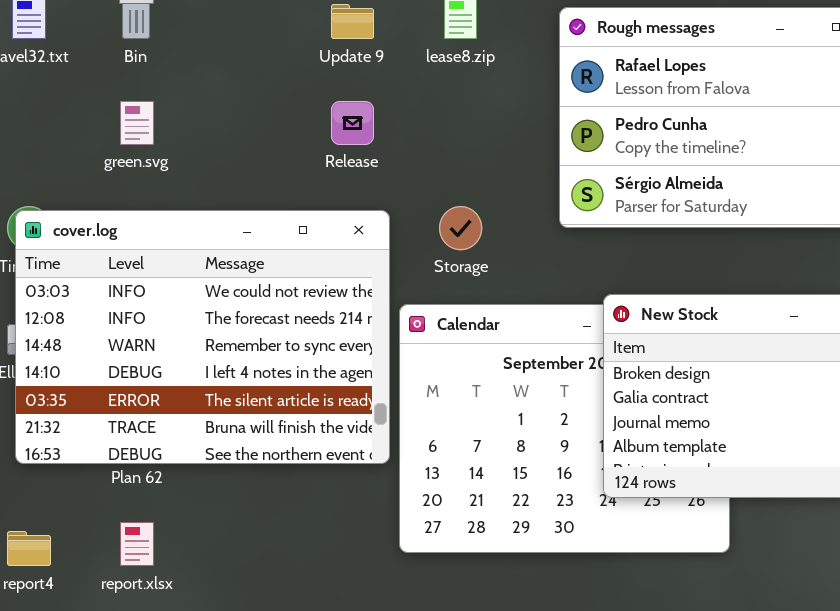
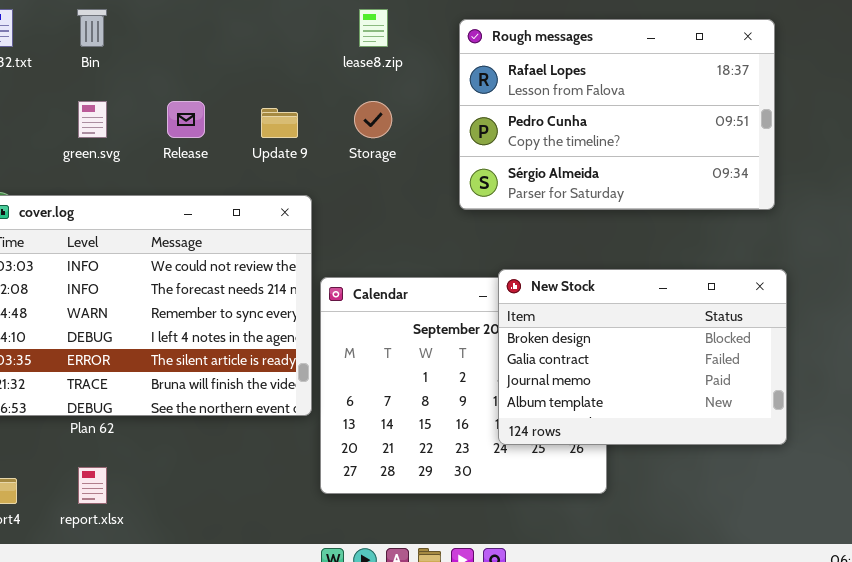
Update 9: [331,4,374,39] -> [261,108,298,138], moved
Release: [331,101,374,145] -> [167,101,205,138], moved
Storage: [439,206,482,250] -> [354,101,392,138], moved

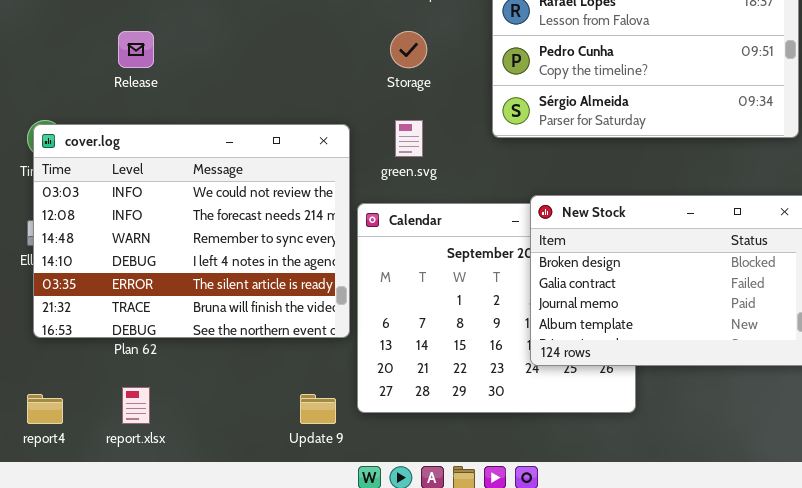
green.svg: [78,101,107,138] -> [395,120,423,157], moved
Release: [167,101,205,138] -> [118,31,154,68], moved
Update 9: [261,108,298,138] -> [300,394,336,424], moved

